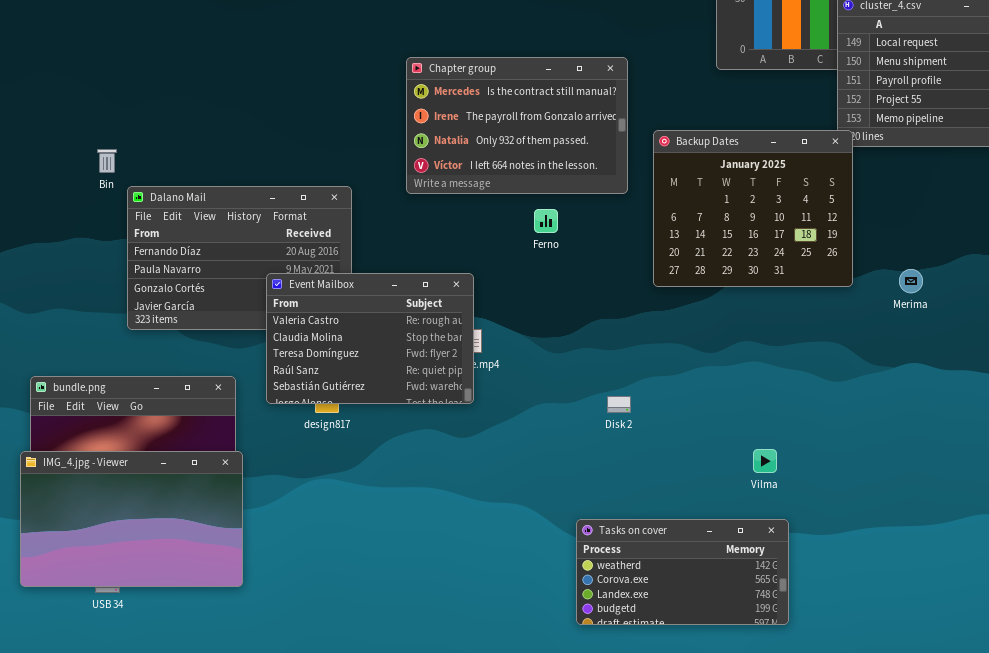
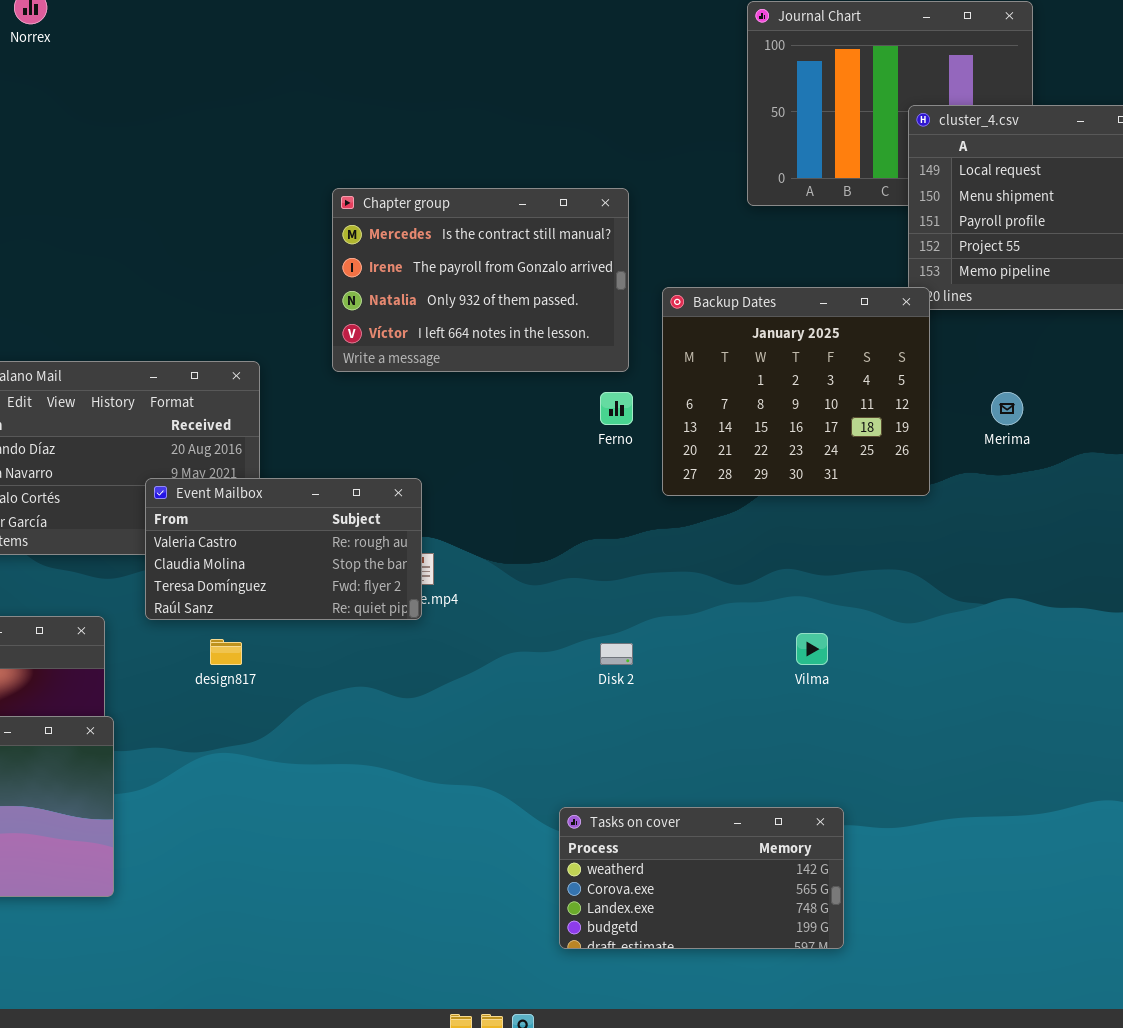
Ferno: [534,209,558,233] -> [600,392,633,425], moved
Merima: [899,269,923,293] -> [991,392,1023,425], moved
Event Mailbox: [266,273,474,404] -> [145,478,422,620], resized
Vilma: [753,449,777,473] -> [796,633,828,665], moved

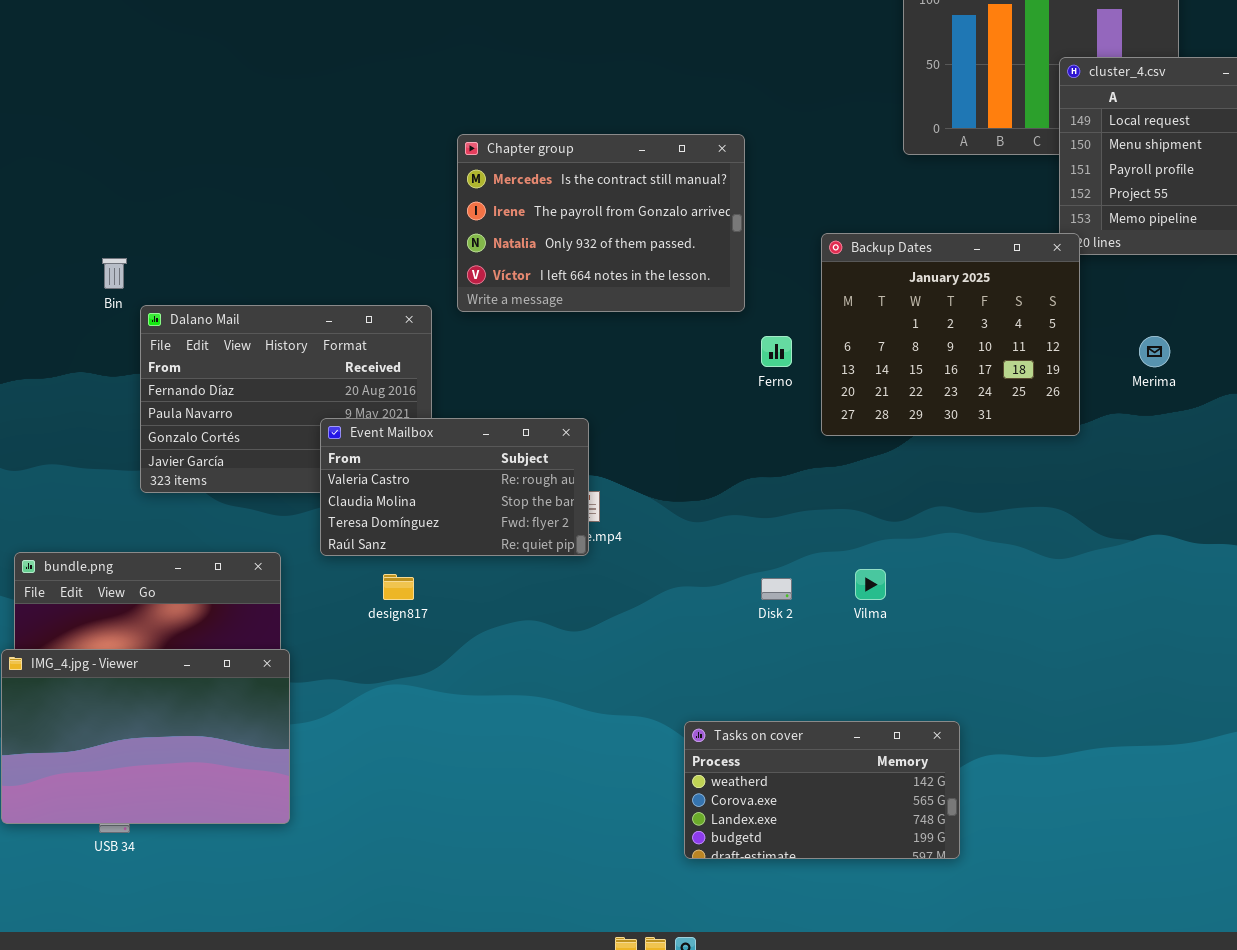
Chapter group: [332,188,629,372] -> [457,134,745,312], moved
Vilma: [796,633,828,665] -> [855,569,886,600], moved
Tasks on cover: [559,807,844,949] -> [684,721,960,859], moved

